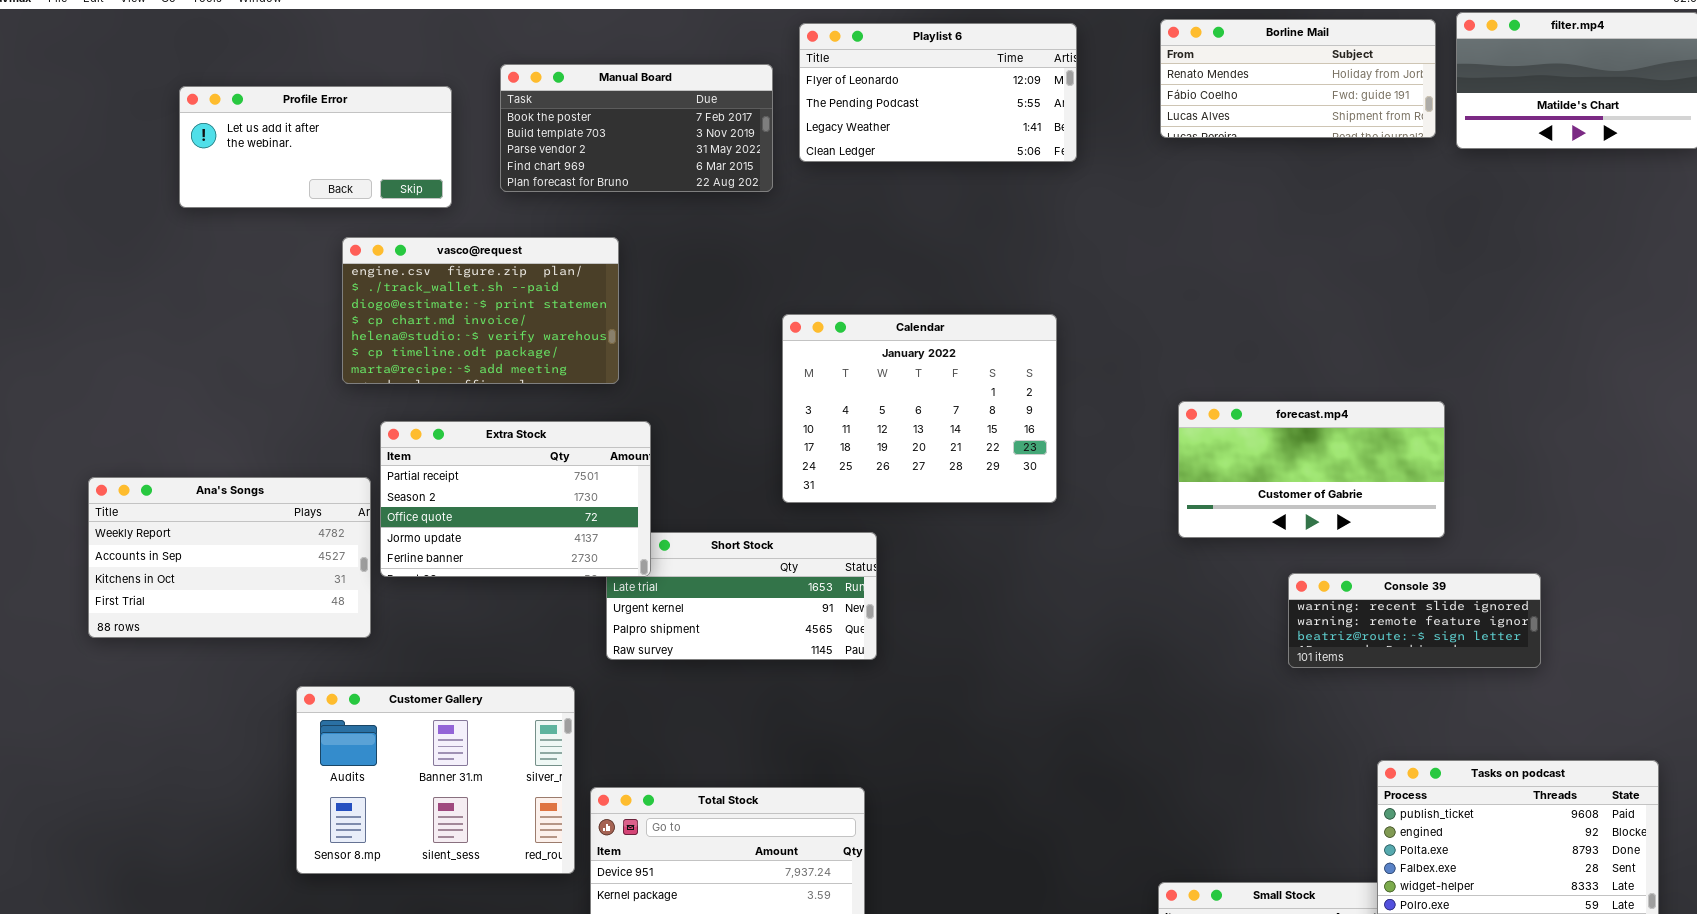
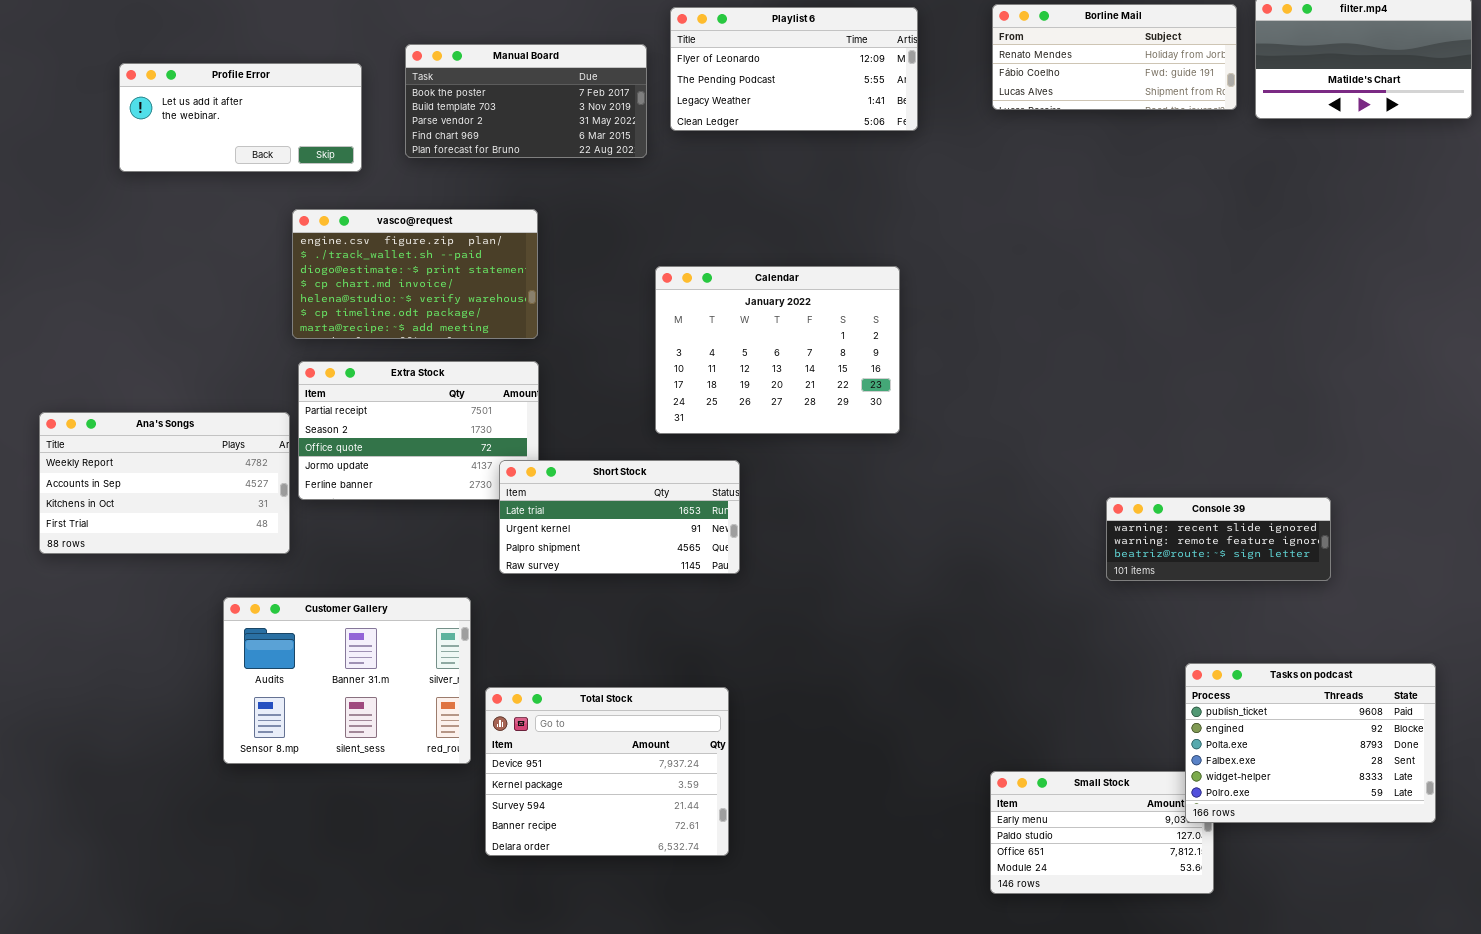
vasco@request: [342,237,619,384] -> [292,209,538,339], moved
forecast.mp4: [1178,401,1445,538] -> none, closed
Short Stock: [606,532,877,660] -> [499,460,740,574], raised

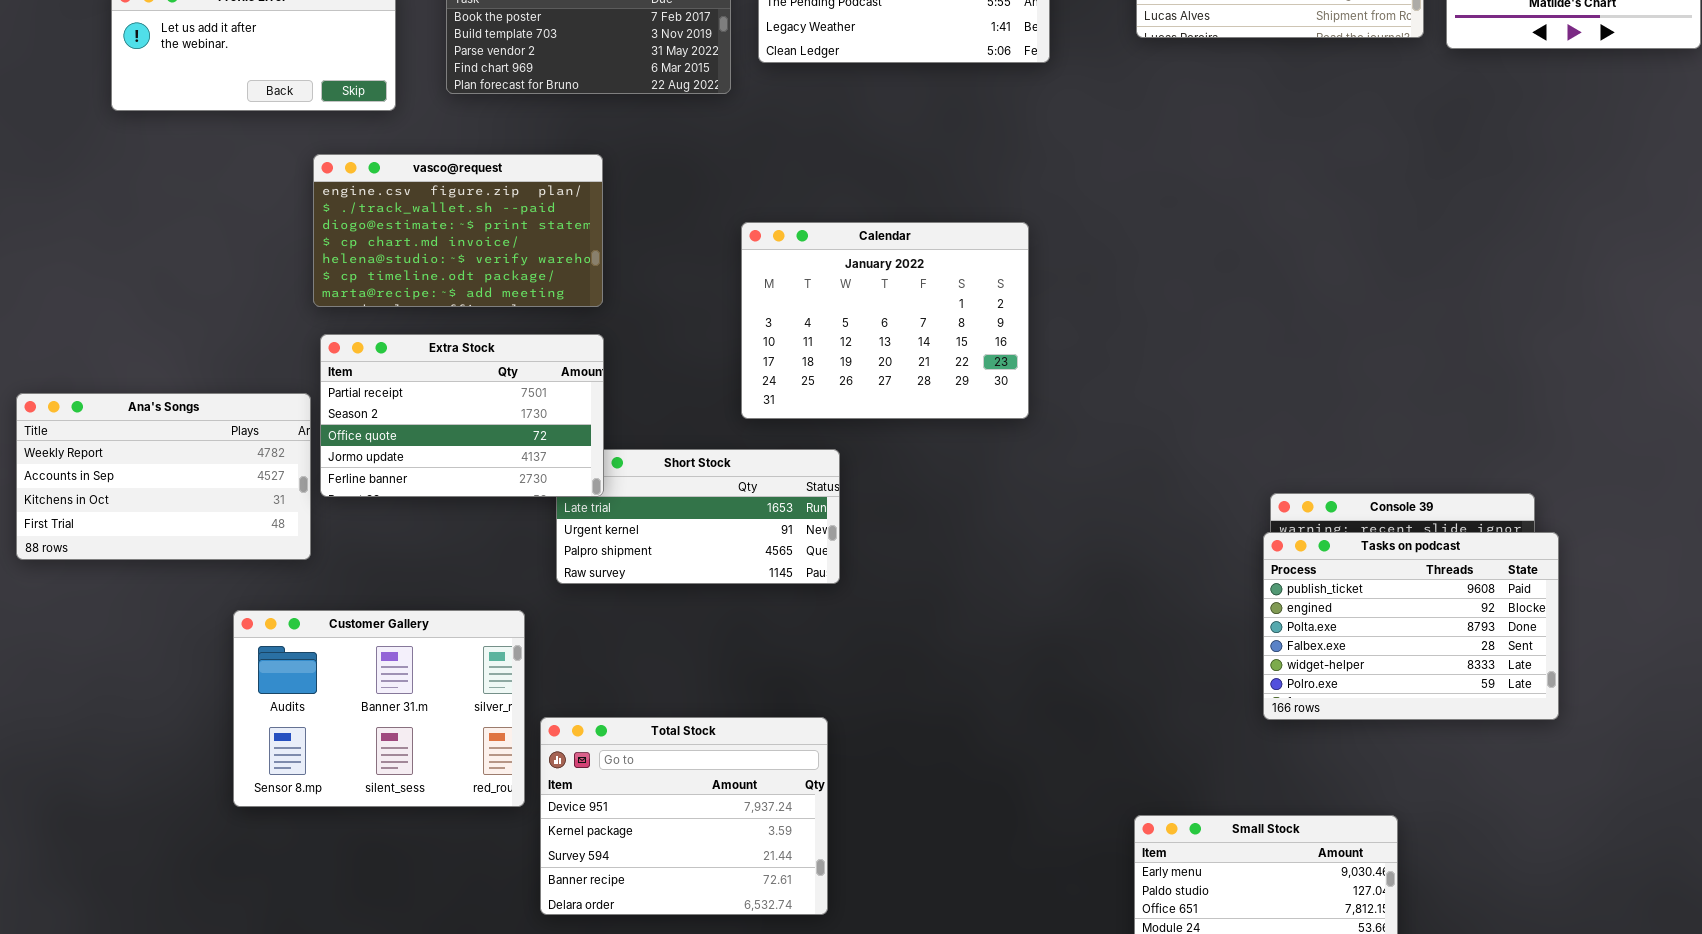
Extra Stock: [298,361,539,500] -> [320,334,604,497], raised
Tasks on podcast: [1185,663,1436,823] -> [1263,532,1559,720], moved

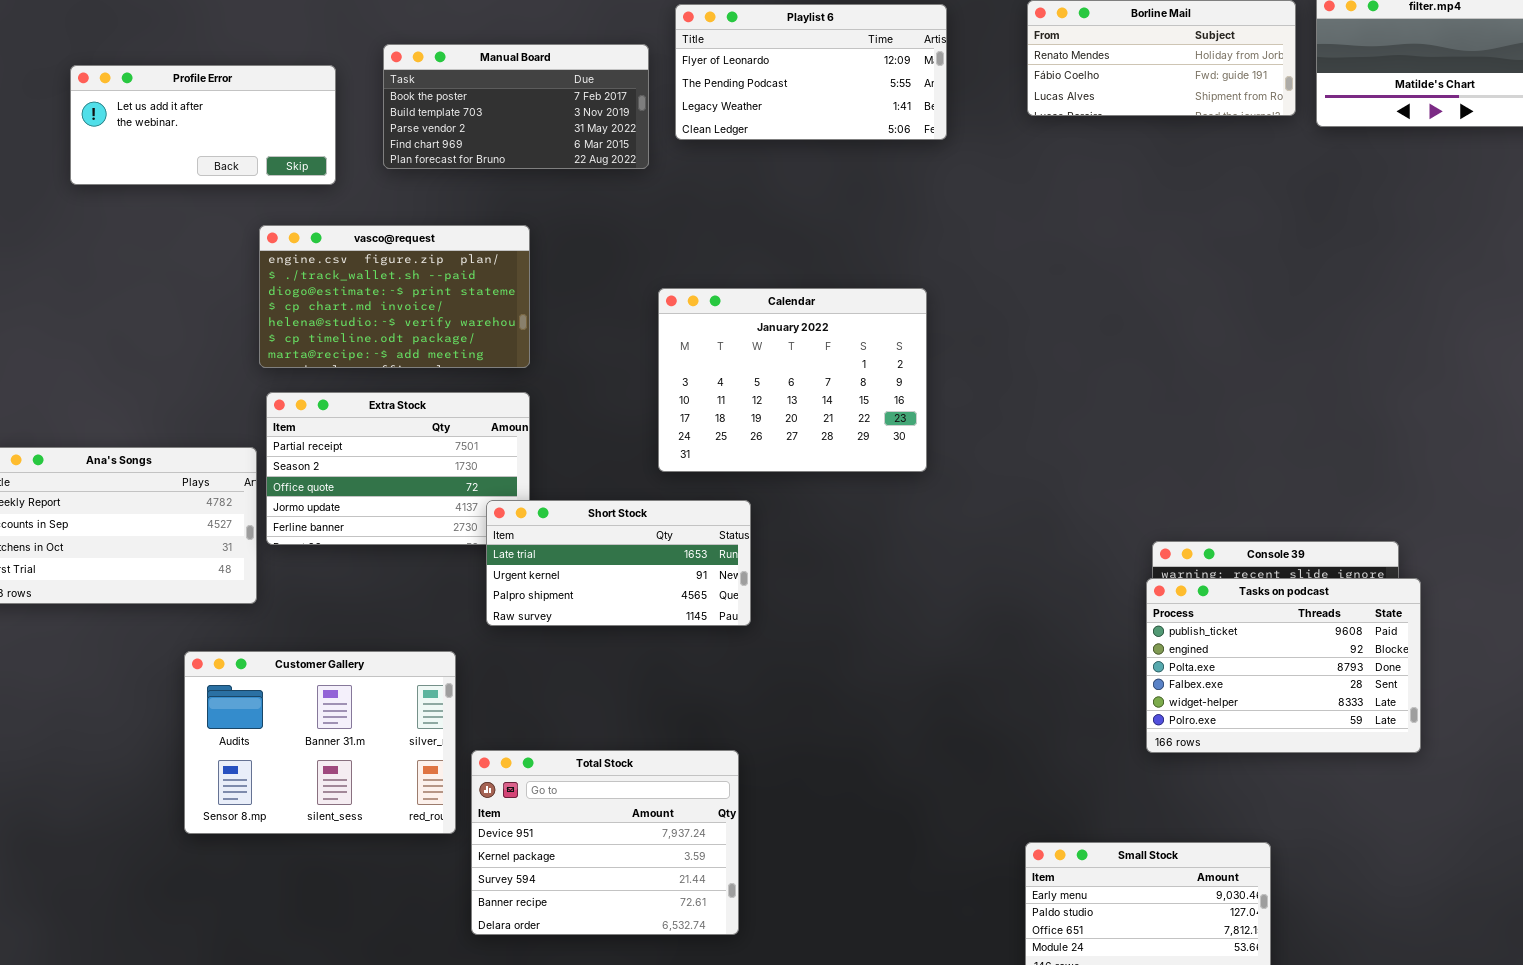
Short Stock: [556,449,840,584] -> [486,500,751,626], raised

